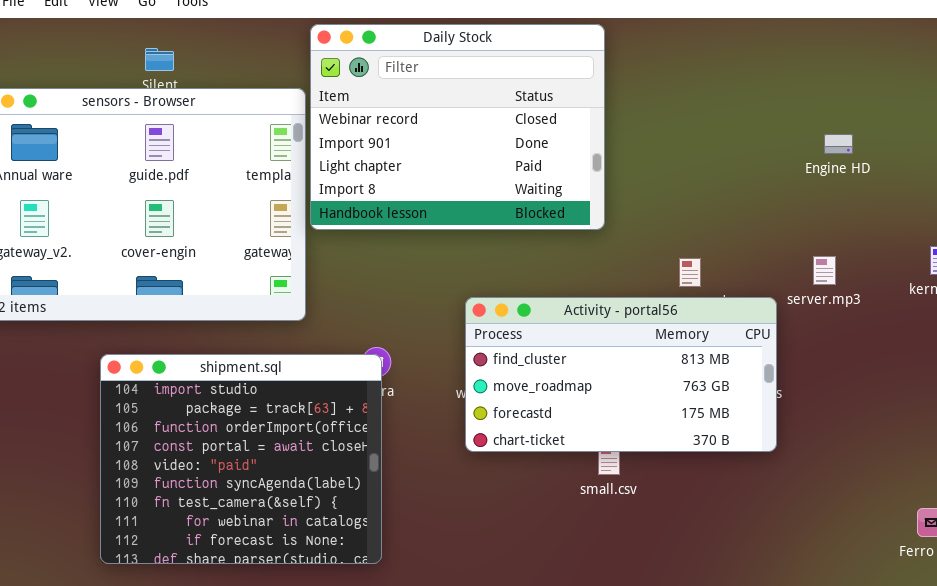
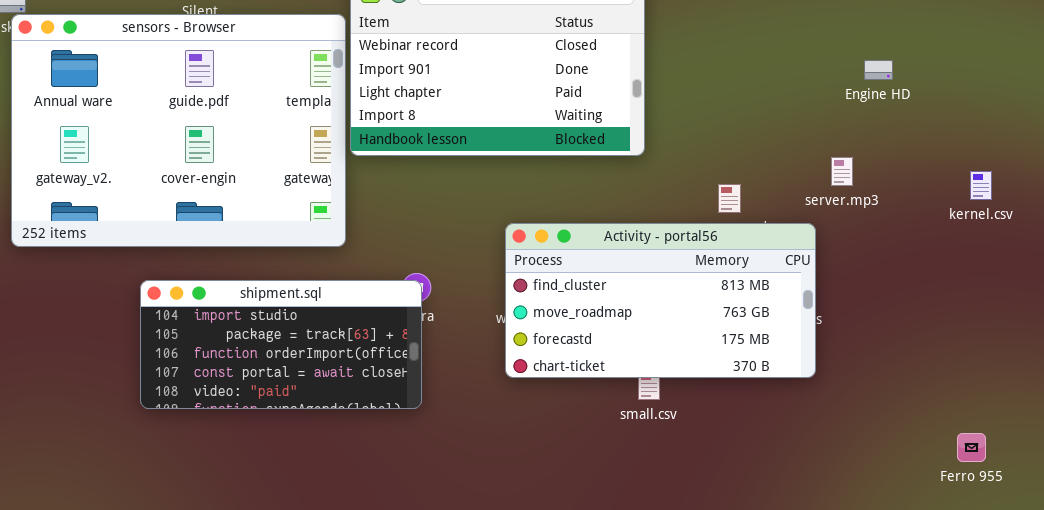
server.mp3: [813,256,836,285] -> [831,157,853,186], moved
shipment.sql: [100,354,382,564] -> [140,280,422,409], resized

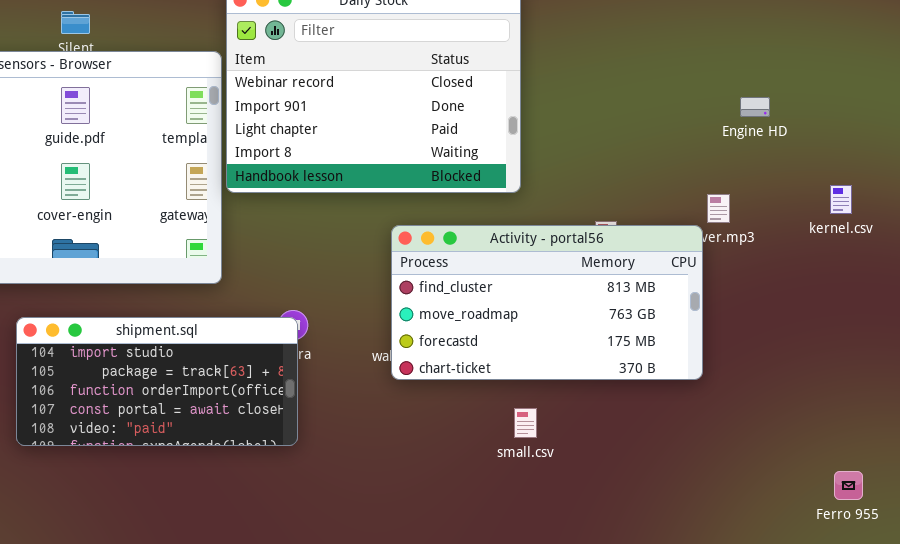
kernel.csv: [970,171,992,200] -> [830,185,852,214], moved
Activity - portal56: [505,223,816,378] -> [391,225,703,380], moved

